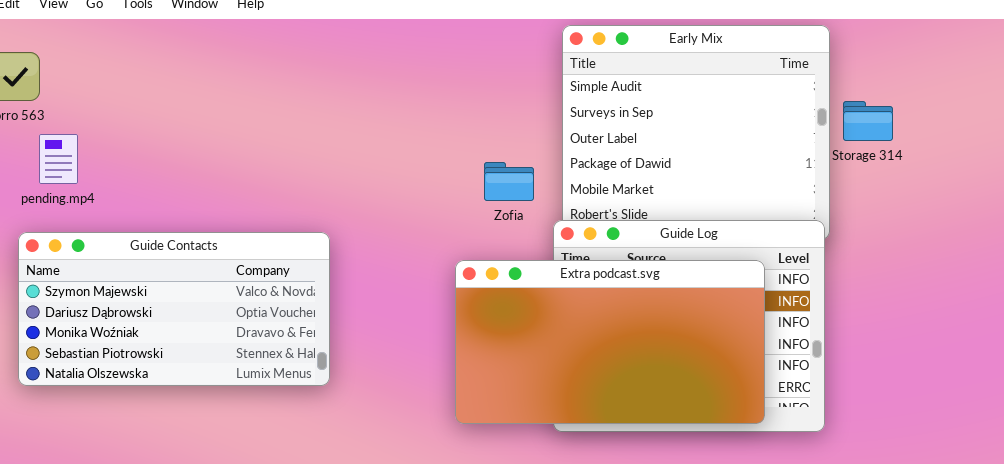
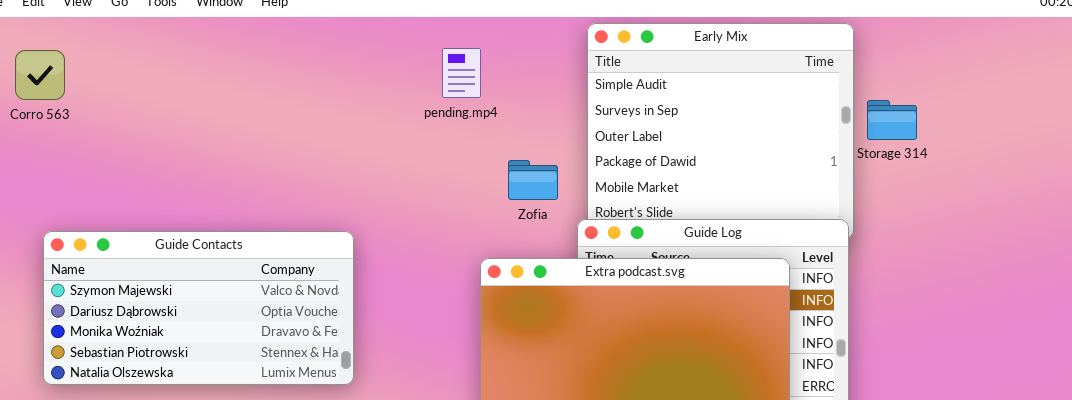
pending.mp4: [39,134,78,184] -> [442,48,481,98], moved

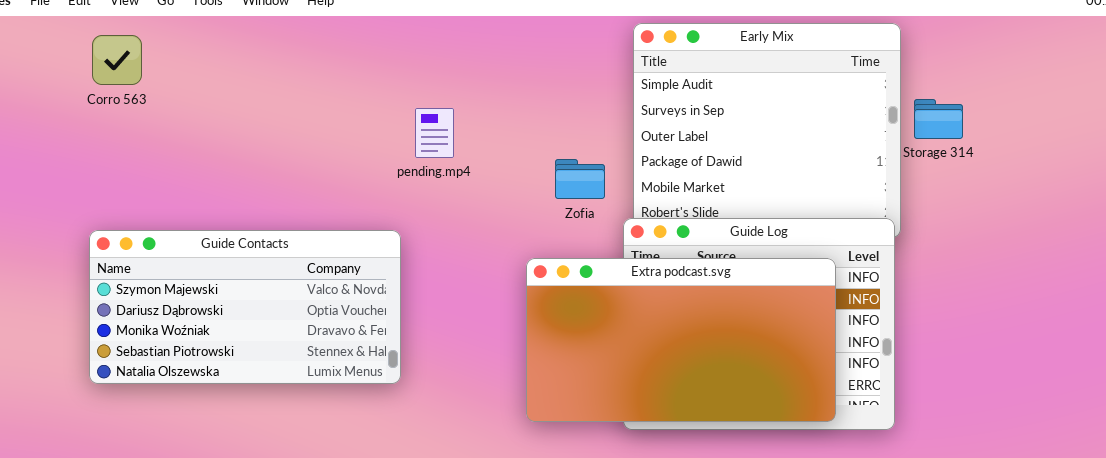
pending.mp4: [442,48,481,98] -> [415,108,454,158], moved
Corro 563: [15,50,65,100] -> [92,35,142,85], moved

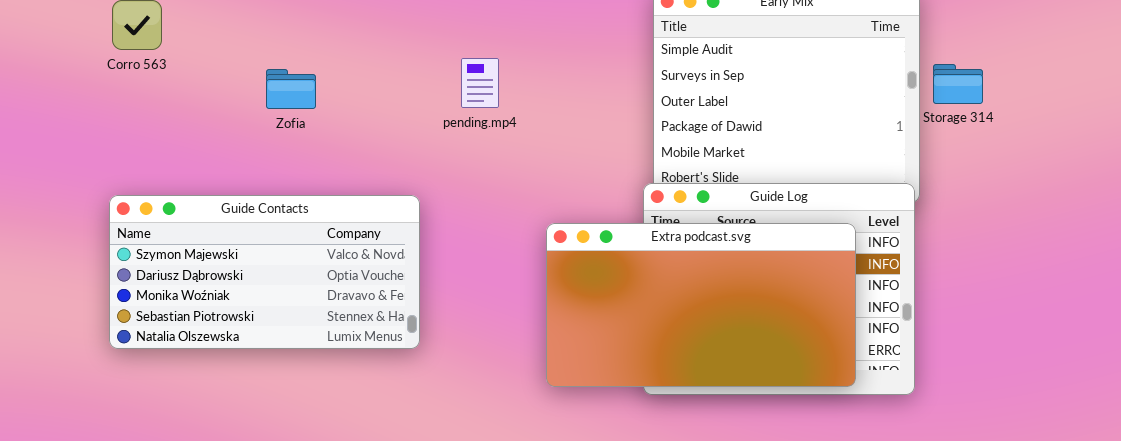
pending.mp4: [415,108,454,158] -> [461,58,499,108], moved
Zofia: [555,159,605,199] -> [266,69,316,109], moved

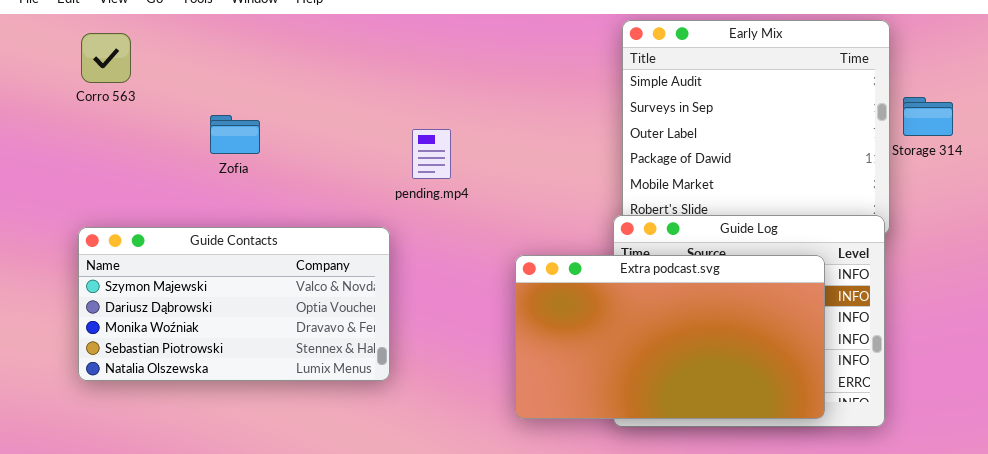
pending.mp4: [461,58,499,108] -> [412,129,451,179], moved
Zofia: [266,69,316,109] -> [210,115,260,154], moved

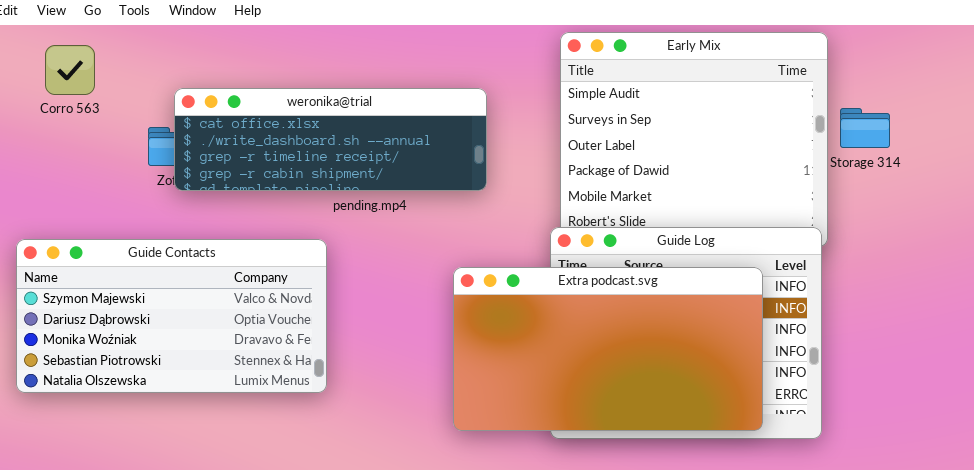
Corro 563: [81,33,131,83] -> [45,45,95,95], moved
weronika@trial: none -> [174,88,487,191], opened

